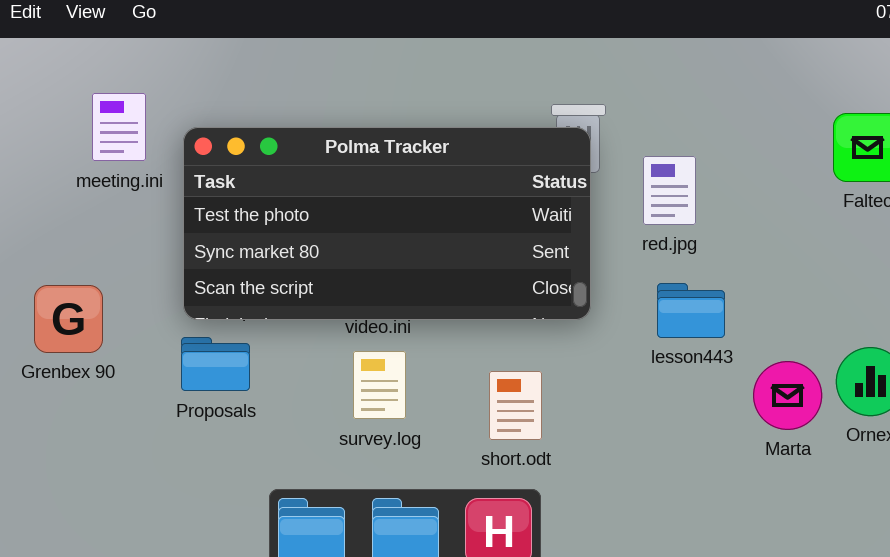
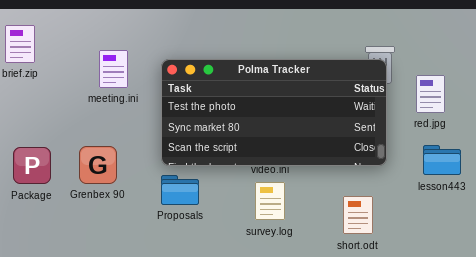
meeting.ini: [92,93,146,161] -> [99,50,128,88], moved
short.odt: [489,371,542,440] -> [343,196,373,234], moved

